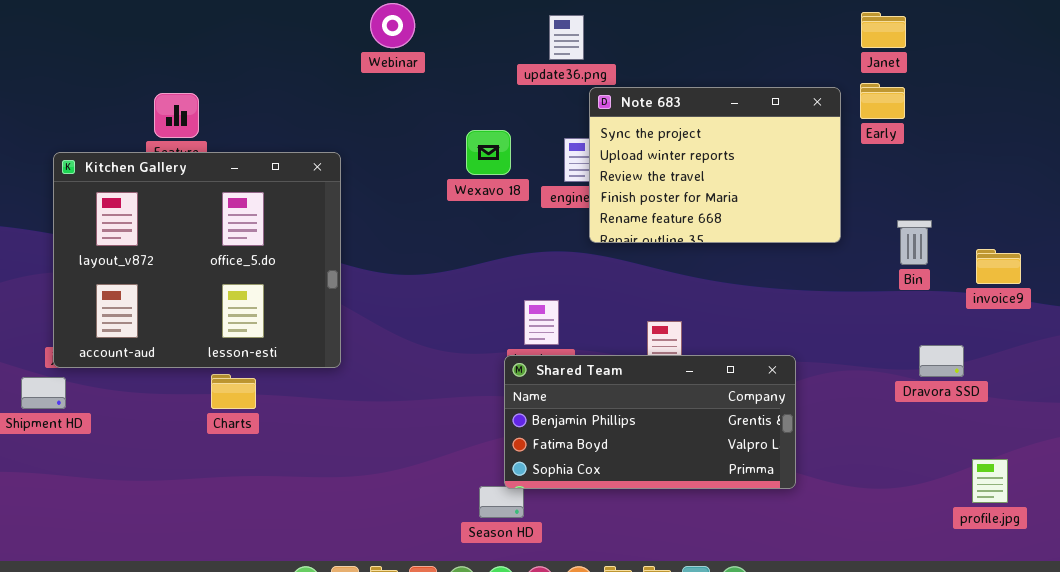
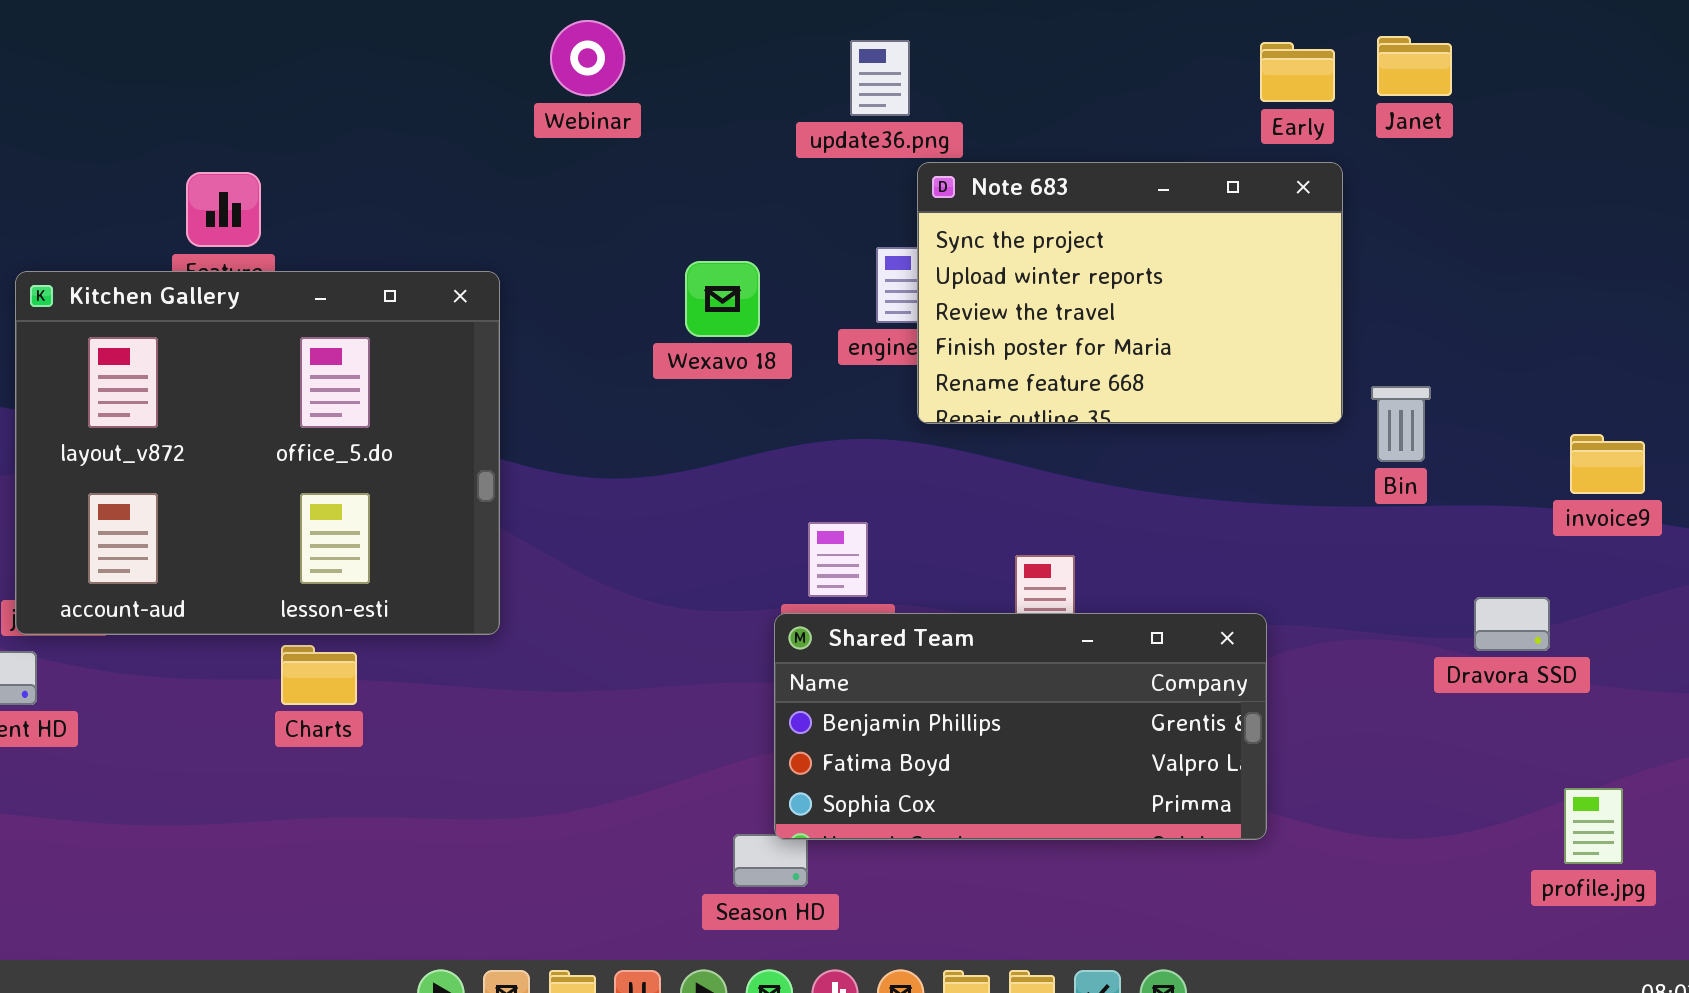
Early: [860,83,905,119] -> [1260,42,1335,102], moved
Wexavo 18: [466,130,511,175] -> [685,261,760,337], moved
Bin: [897,220,932,265] -> [1371,386,1431,462], moved

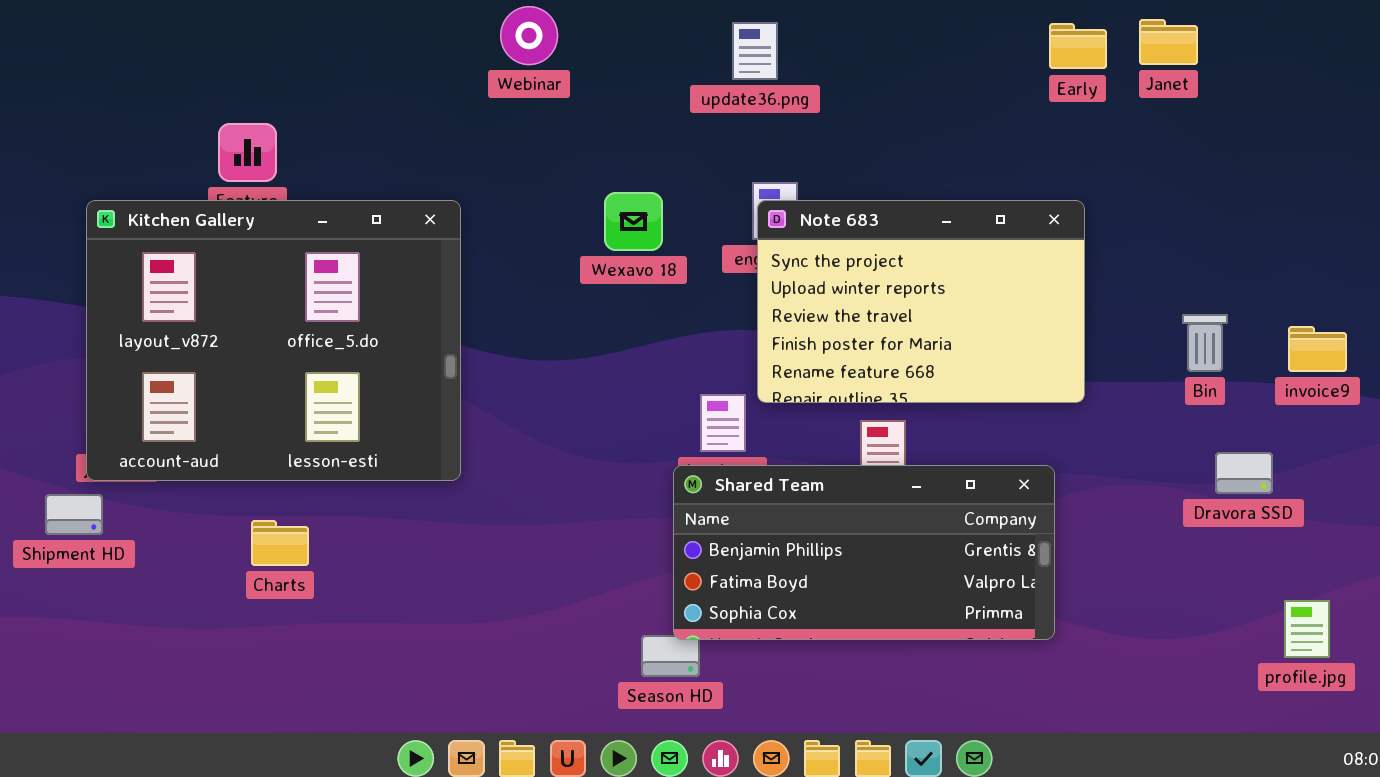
Note 683: [917,162,1343,424] -> [757,200,1085,403], moved
Bin: [1371,386,1431,462] -> [1182,314,1228,372], moved
Charts: [281,645,357,705] -> [251,520,309,566], moved

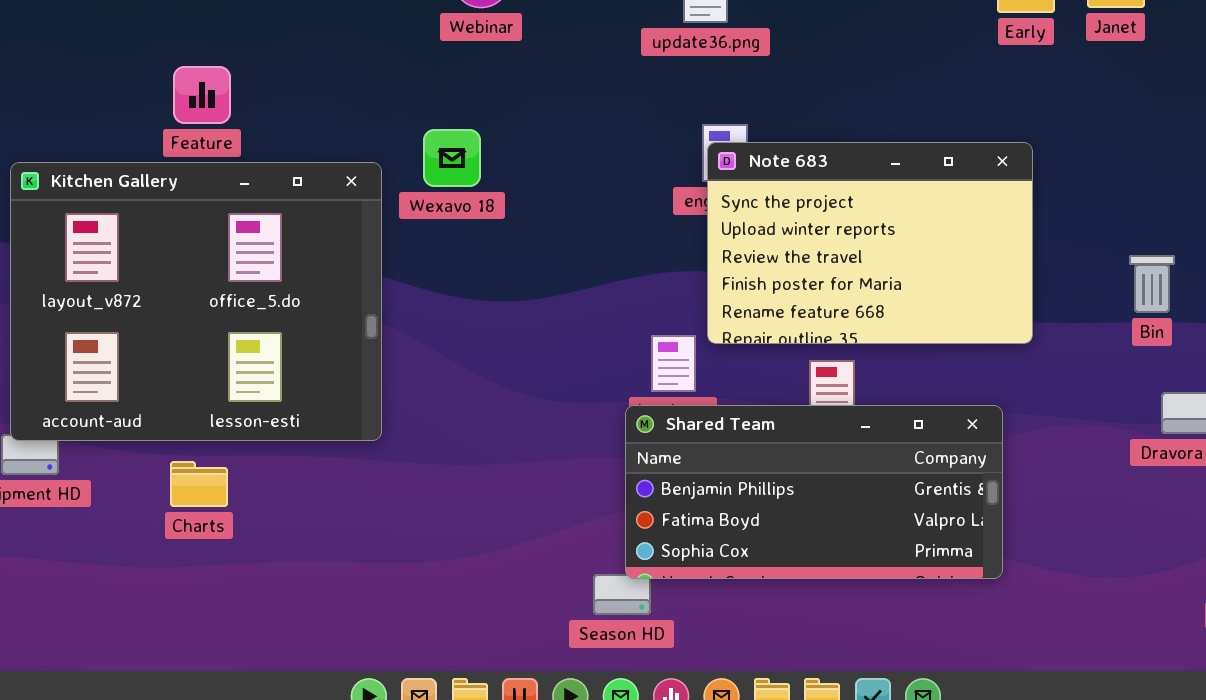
Wexavo 18: [604,192,663,251] -> [423,129,481,187], moved
Kitchen Gallery: [86,200,461,481] -> [10,162,382,441], moved
Charts: [251,520,309,566] -> [170,461,228,507], moved

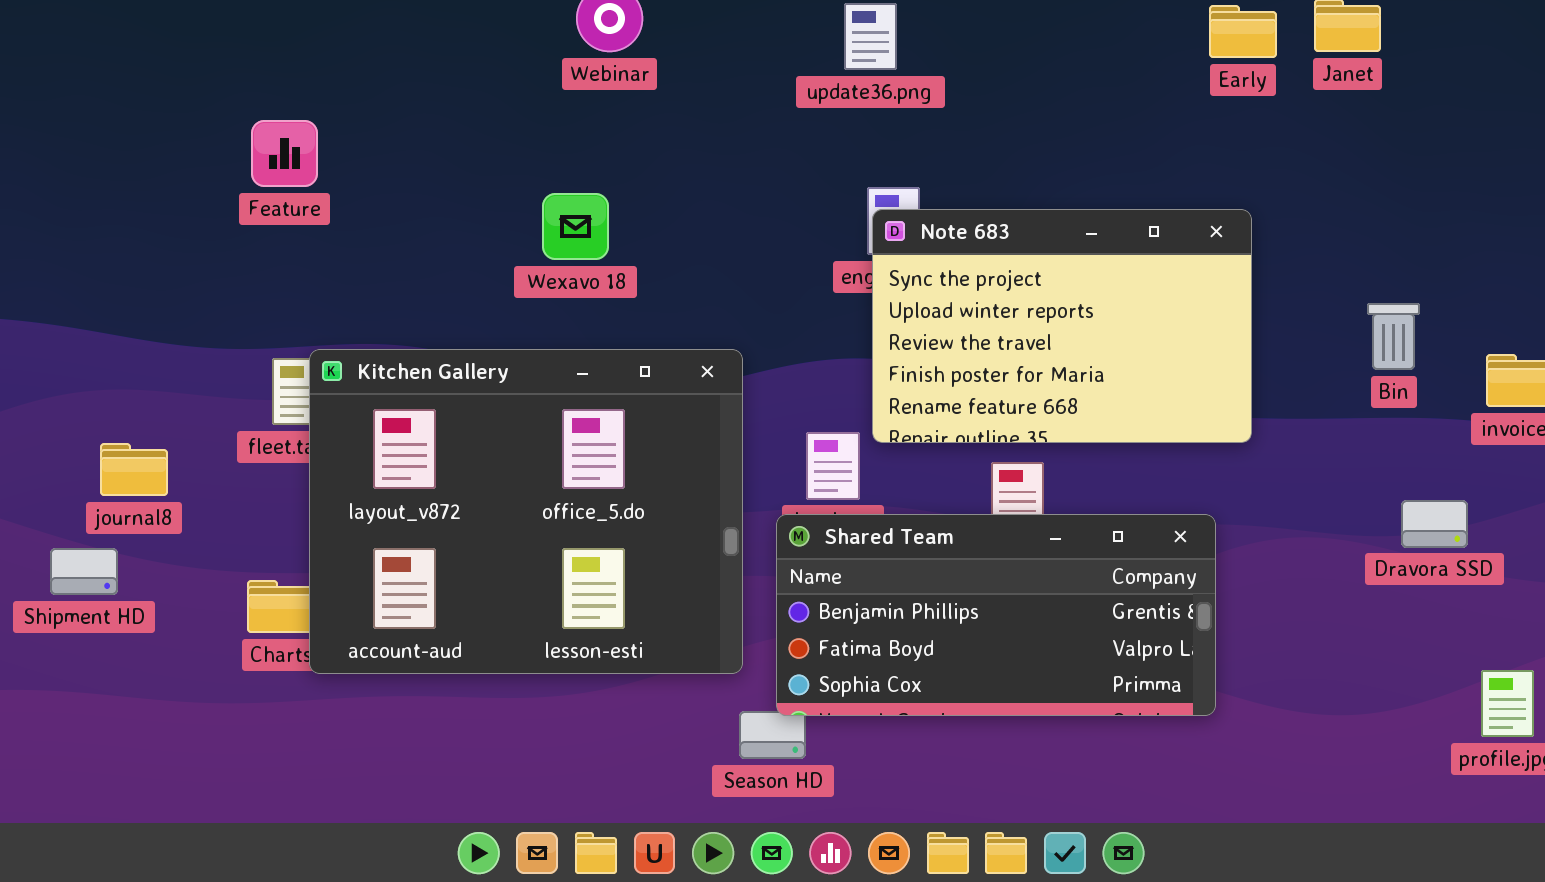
Kitchen Gallery: [10,162,382,441] -> [309,349,743,674], moved
Bin: [1129,255,1175,313] -> [1367,303,1420,370], moved

